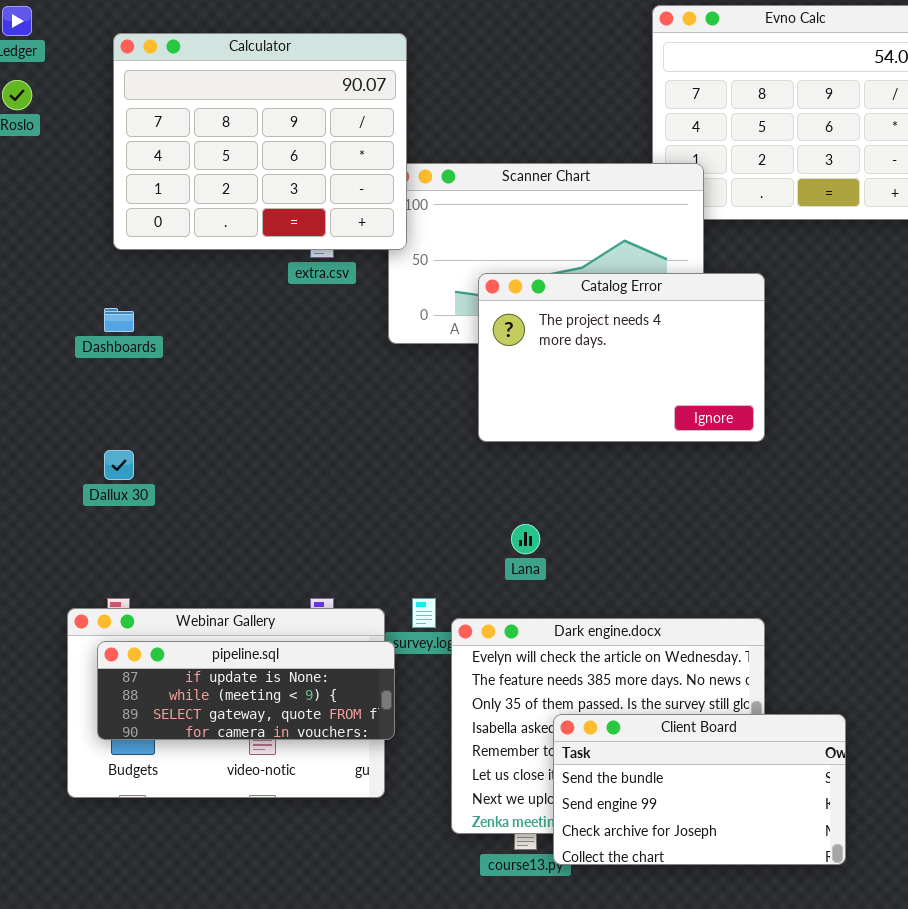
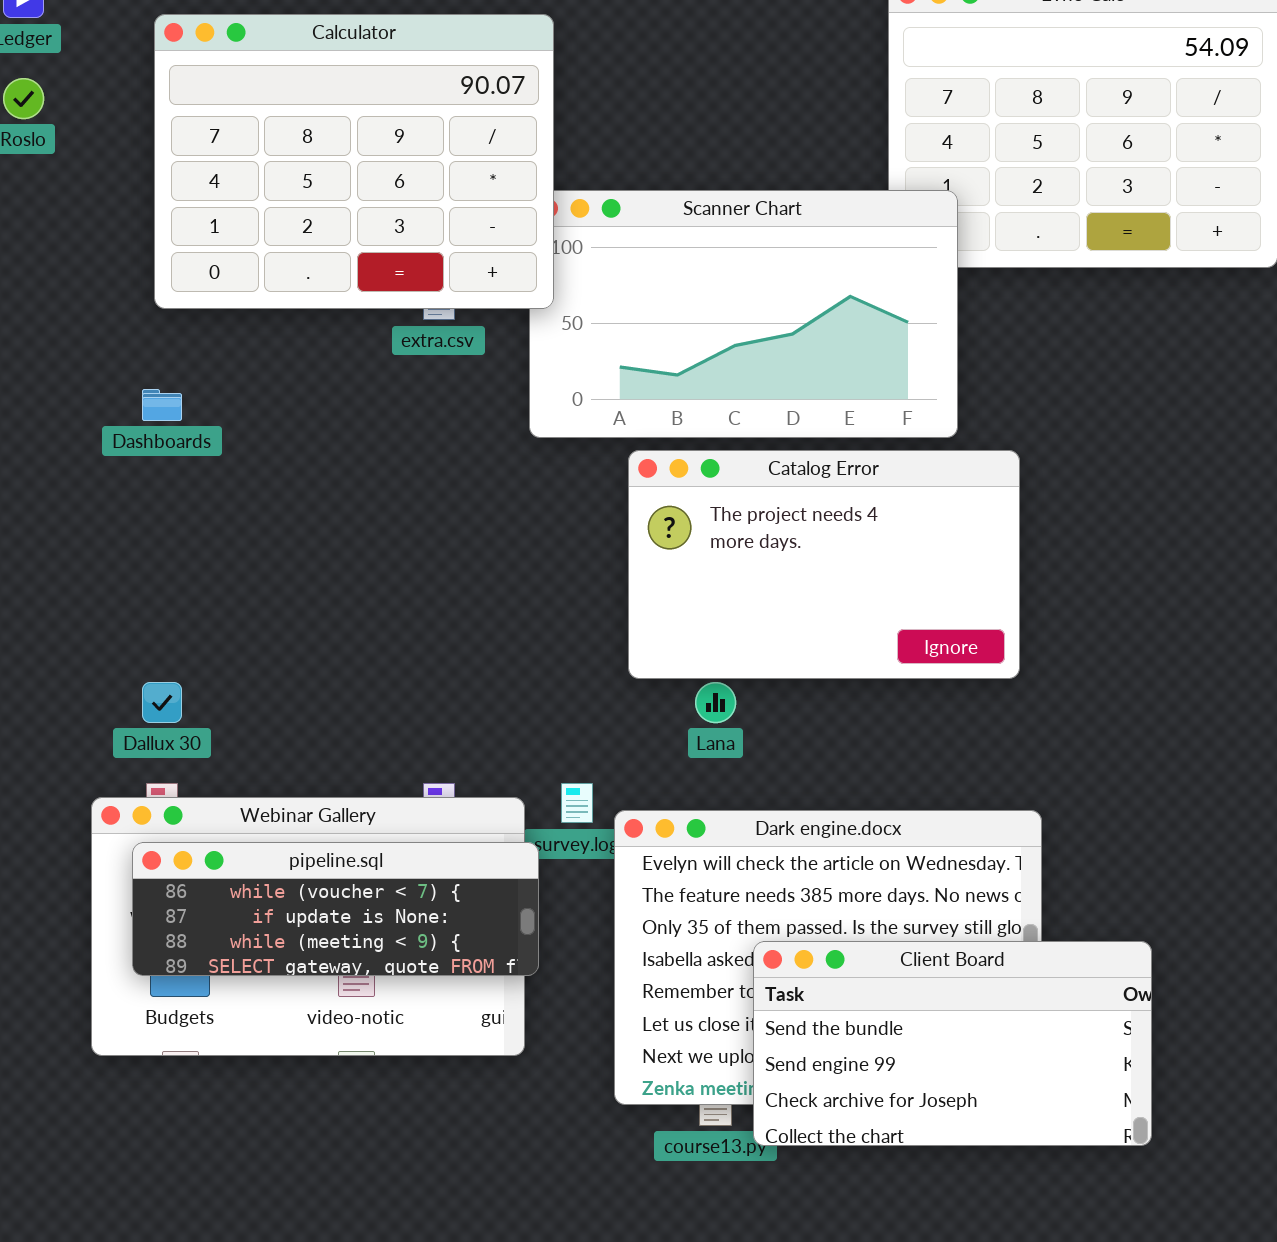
Catalog Error: [478,273,765,442] -> [628,450,1020,679], moved
Dallux 30: [104,450,134,480] -> [142,682,182,723], moved
pipeline.sql: [97,641,395,740] -> [132,842,539,976], scrolled up 1 row

